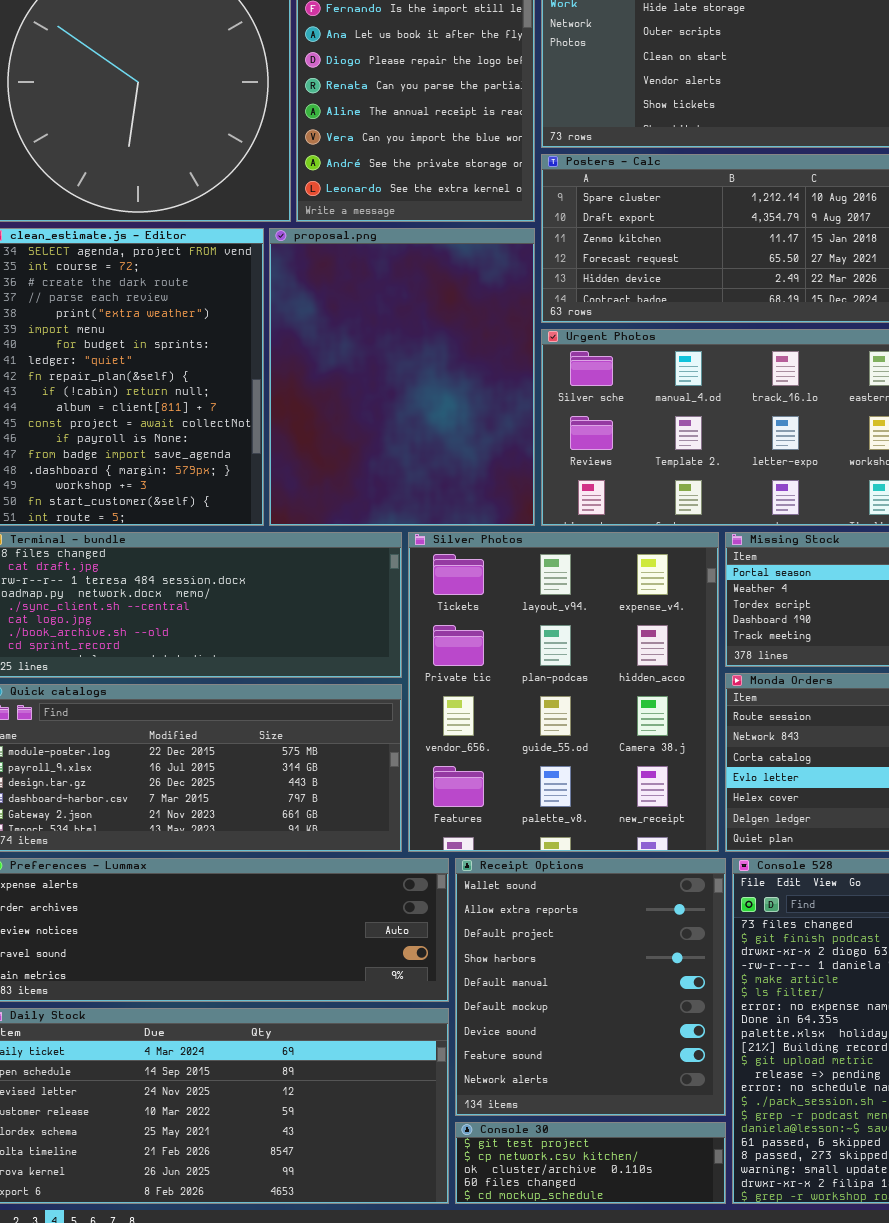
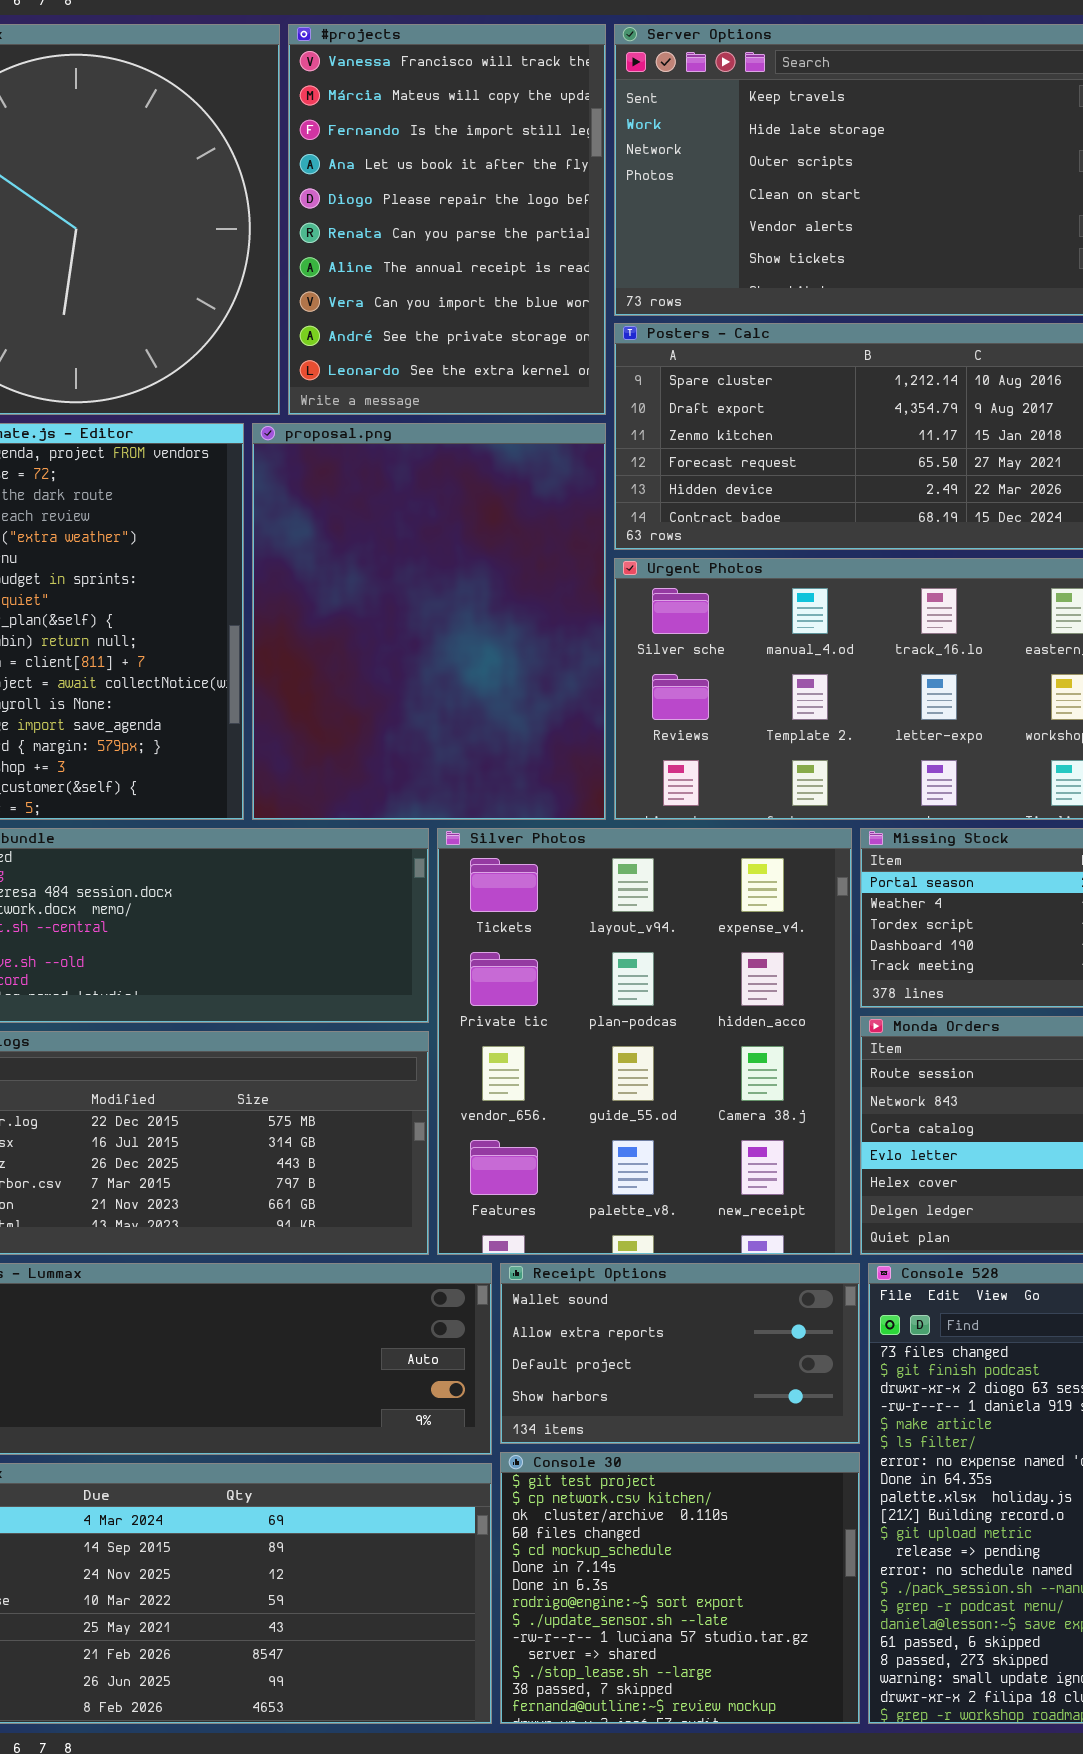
Receipt Options: [455,858,726,1116] -> [500,1263,860,1444], resized
Console 30: [455,1122,726,1204] -> [500,1452,860,1724], resized

